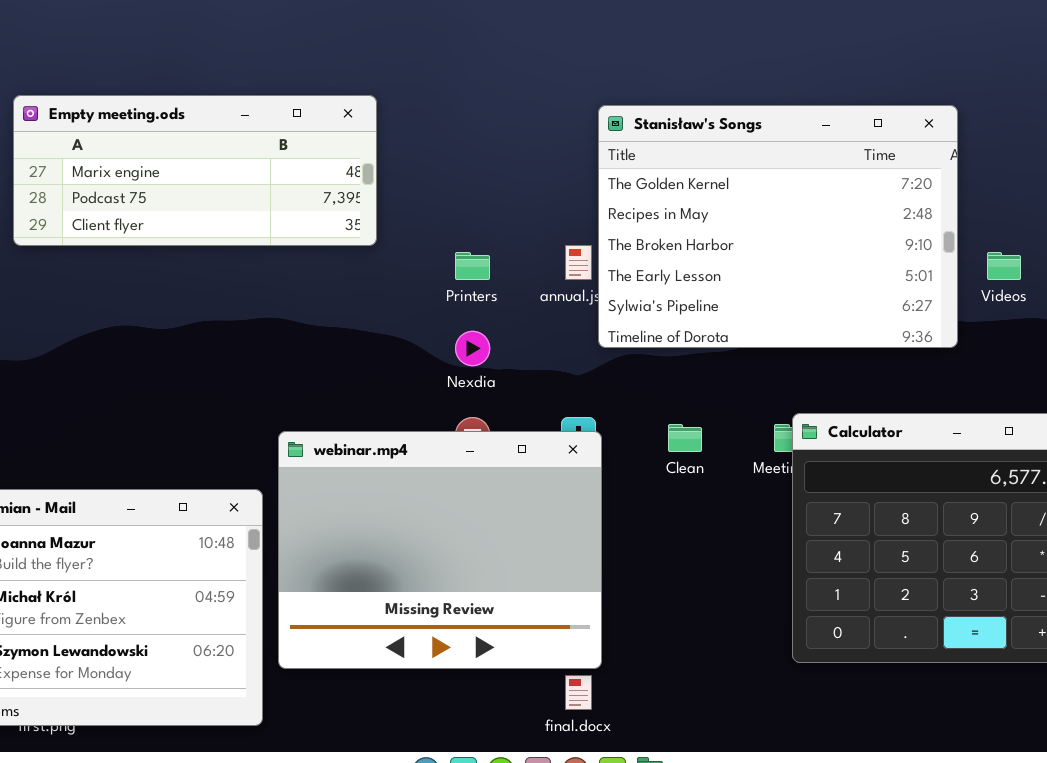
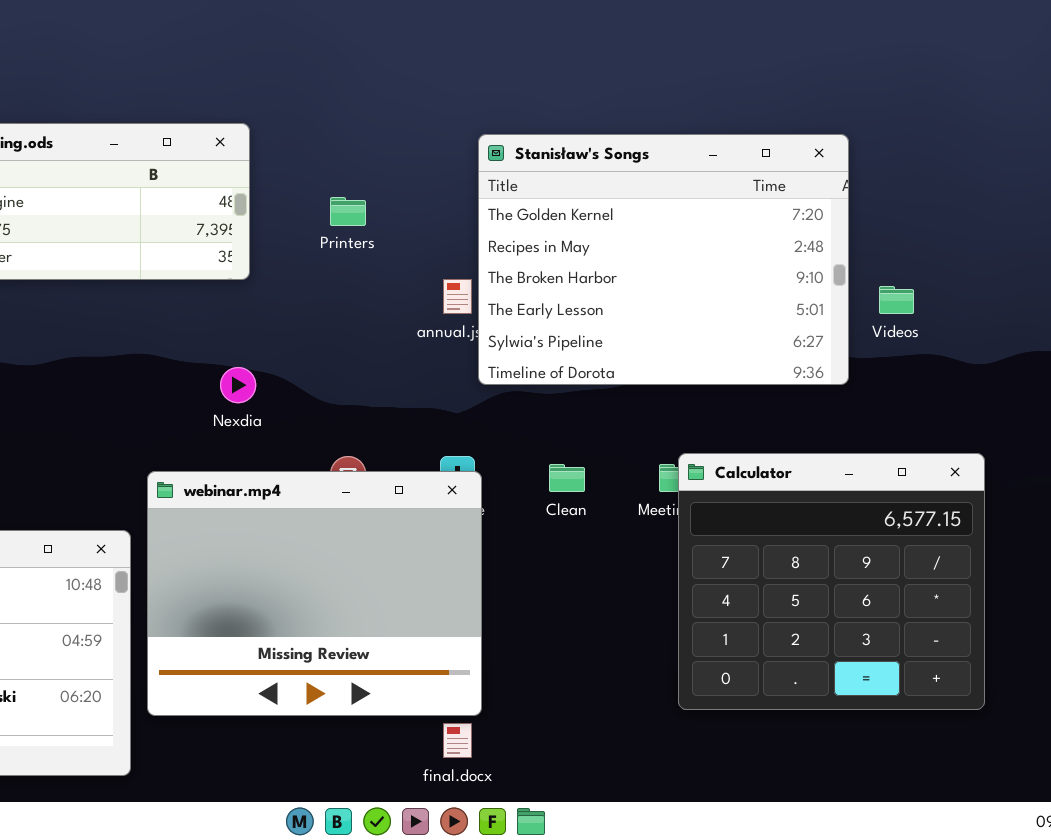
Printers: [455,252,490,280] -> [330,197,366,226], moved
Nexdia: [455,331,490,366] -> [220,367,256,403], moved

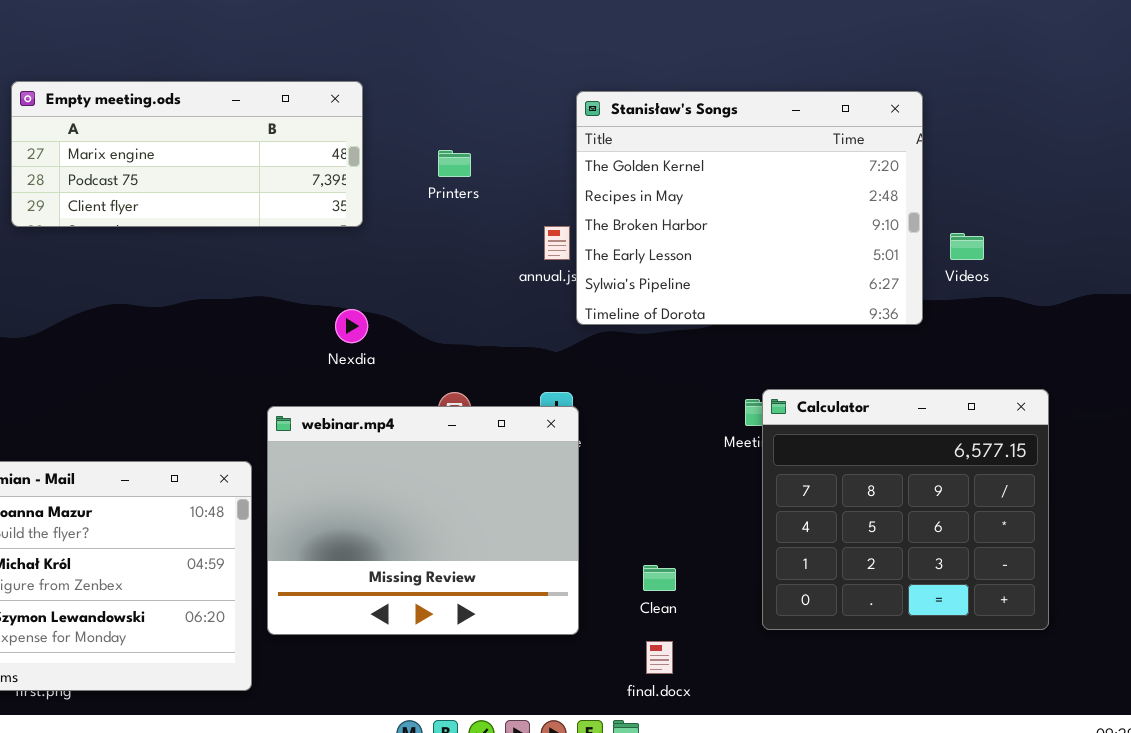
Clean: [549,464,585,492] -> [643,565,676,591], moved
final.docx: [443,723,472,758] -> [646,641,673,674], moved

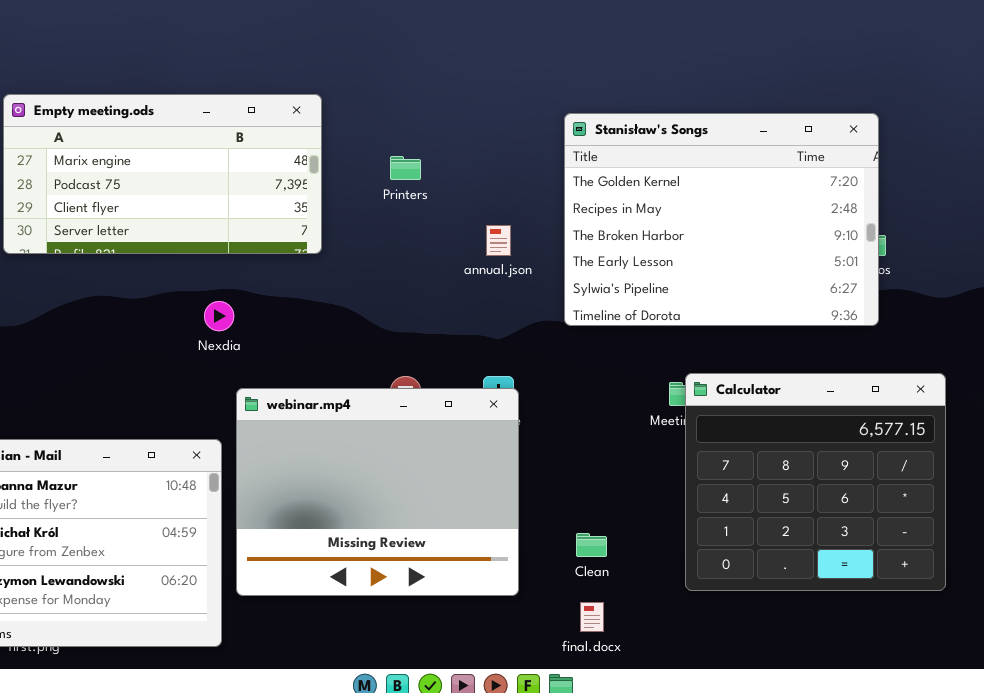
Empty meeting.ods: [11,81,363,227] -> [3,94,322,254], resized
Stanisław's Songs: [576,91,923,325] -> [564,113,879,326], moved
Nexdia: [335,309,368,343] -> [204,301,234,331], moved

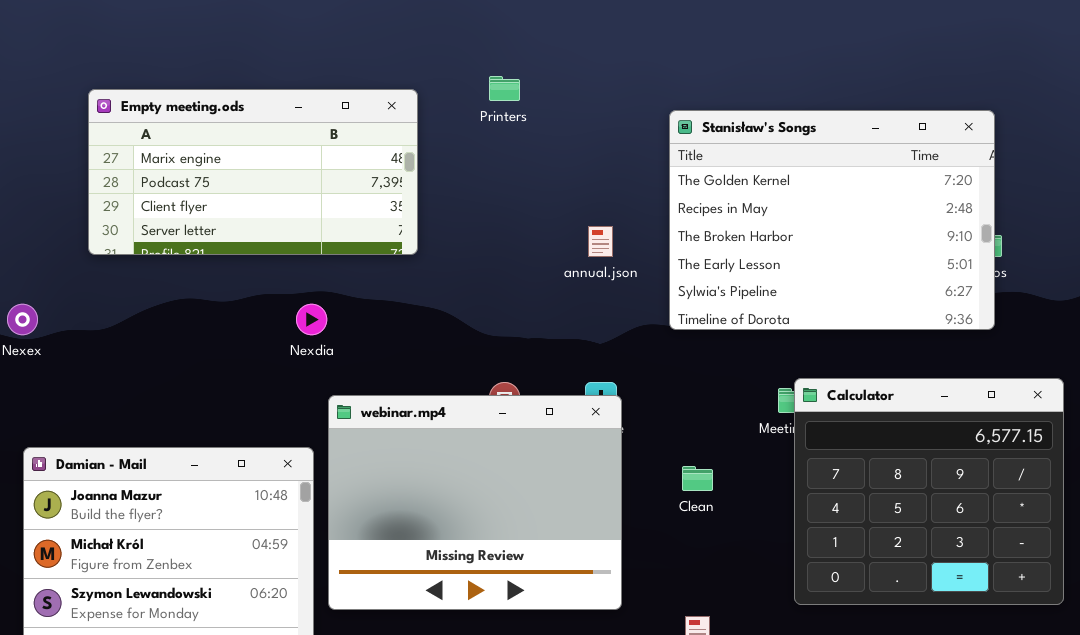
Printers: [390,156,421,180] -> [489,76,520,101], moved
Clean: [576,533,607,557] -> [682,466,713,491], moved

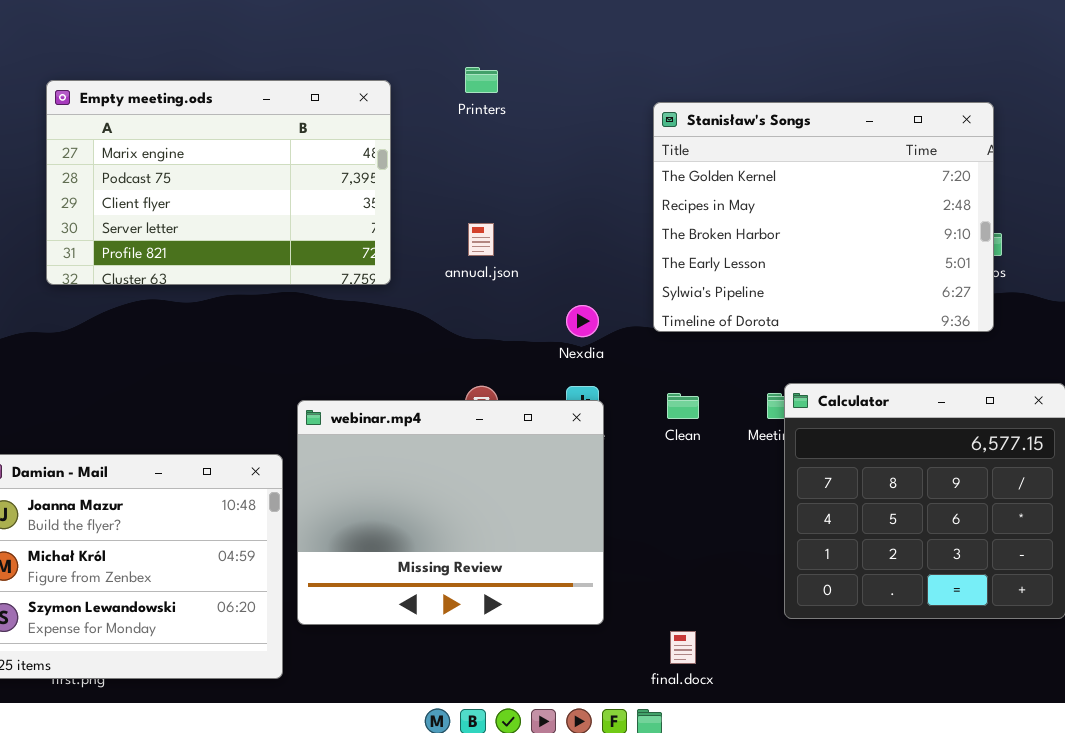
Empty meeting.ods: [88,89,418,255] -> [46,80,391,285], resized
annual.json: [588,226,613,257] -> [468,223,494,256], moved
Nexdia: [296,304,327,335] -> [566,305,599,337], moved
Clean: [682,466,713,491] -> [667,393,699,419], moved

